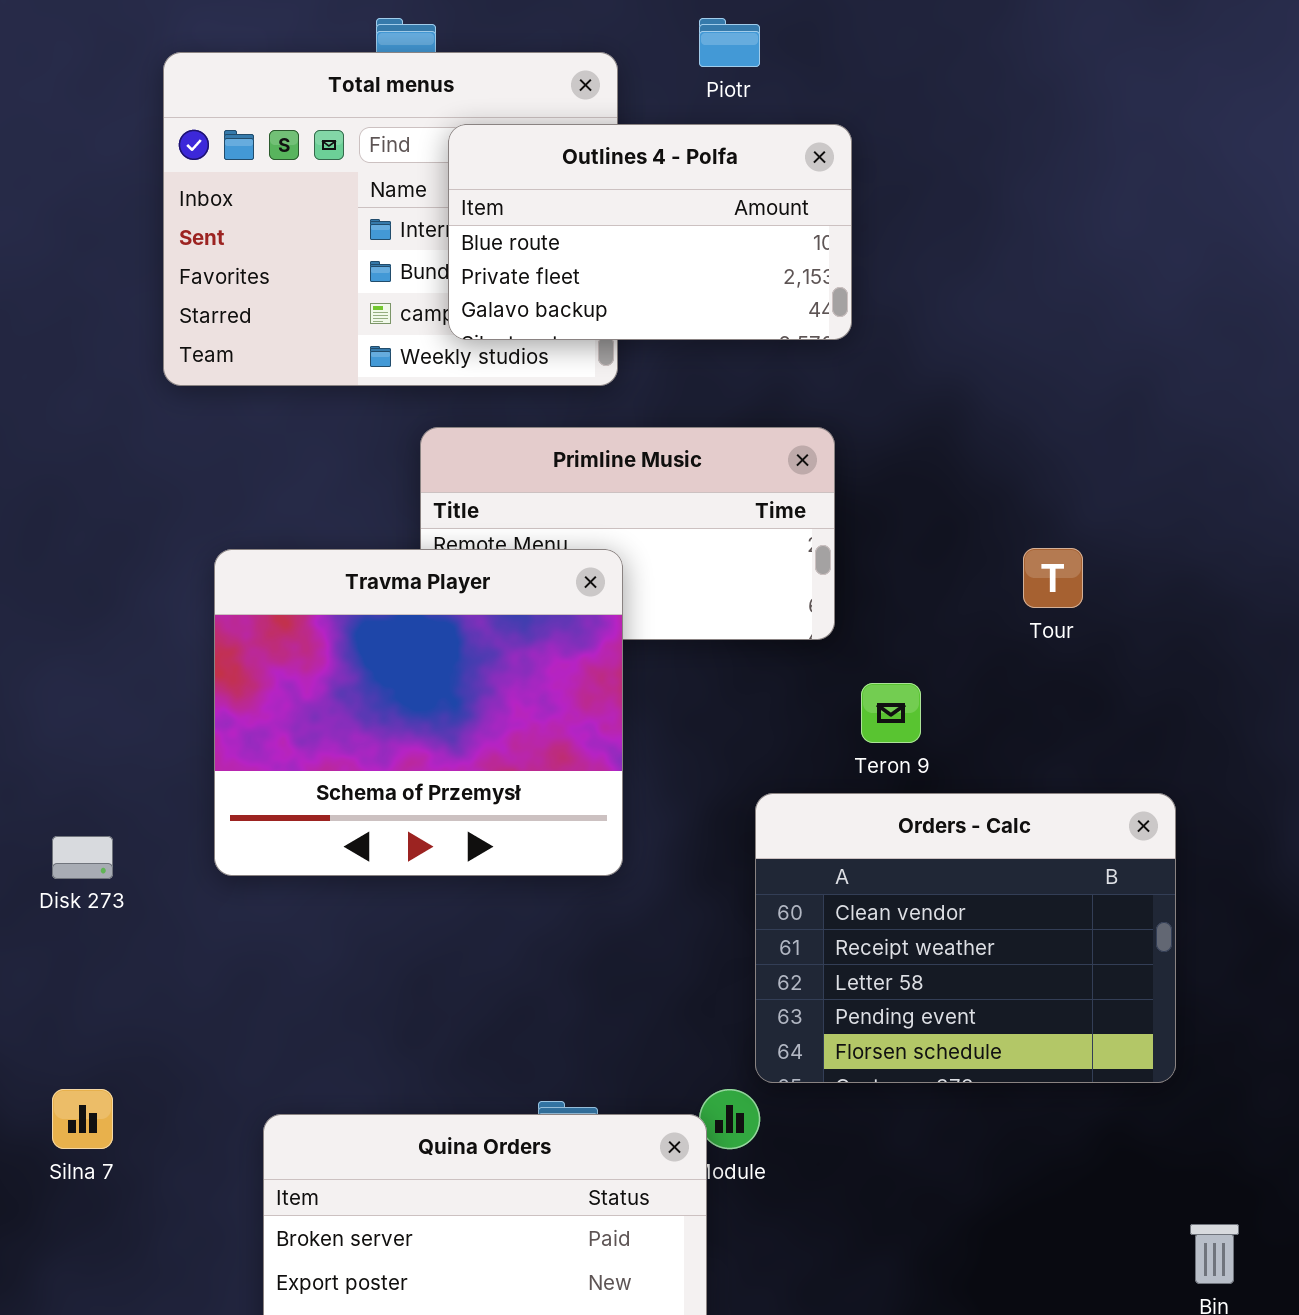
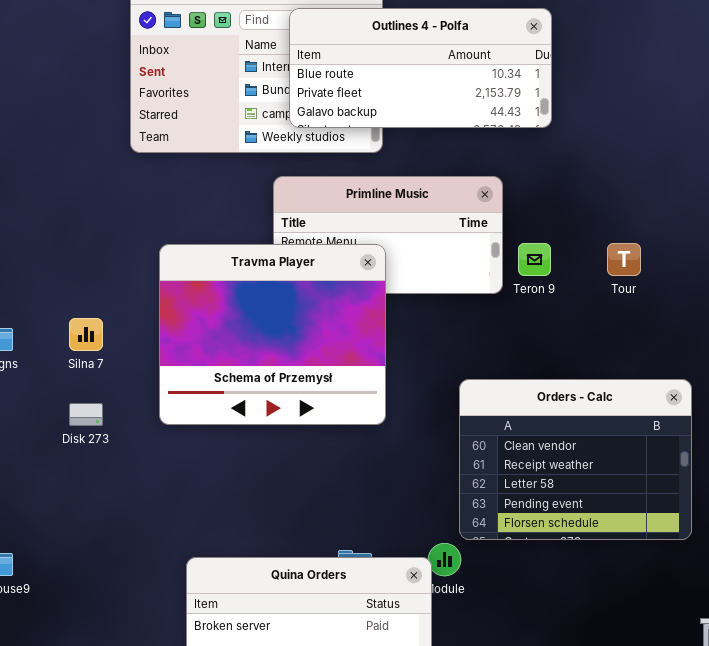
Outlines 4 - Polfa: [448,124,852,340] -> [289,8,552,128], resized
Teron 9: [861,683,921,743] -> [518,243,551,276], moved
Silna 7: [52,1089,113,1149] -> [69,318,103,351], moved

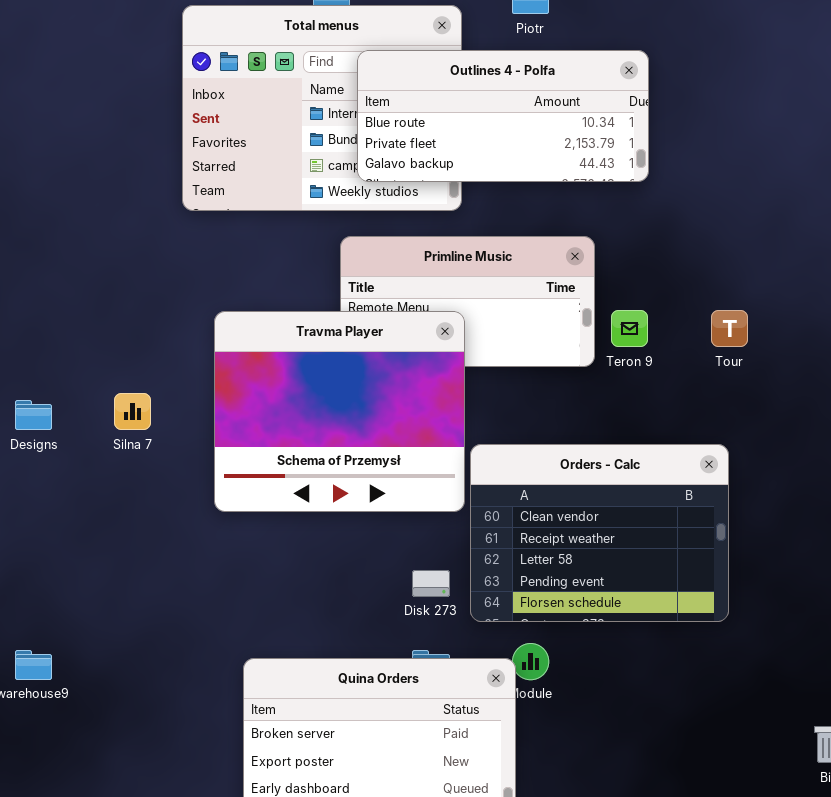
Orders - Calc: [459,379,692,540] -> [470,444,729,622], moved
Disk 273: [69,403,103,426] -> [412,570,450,597], moved

